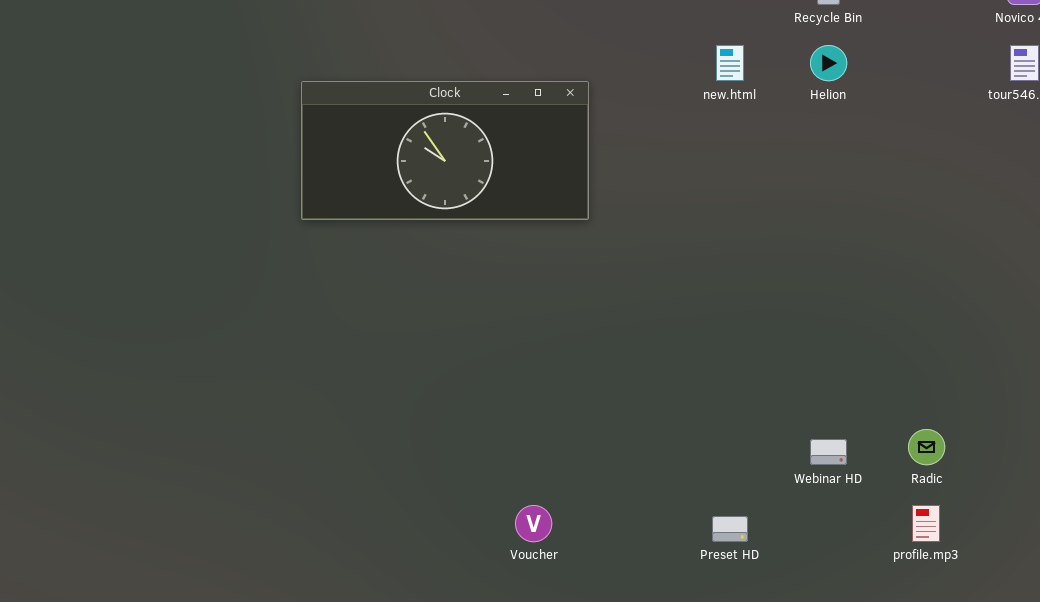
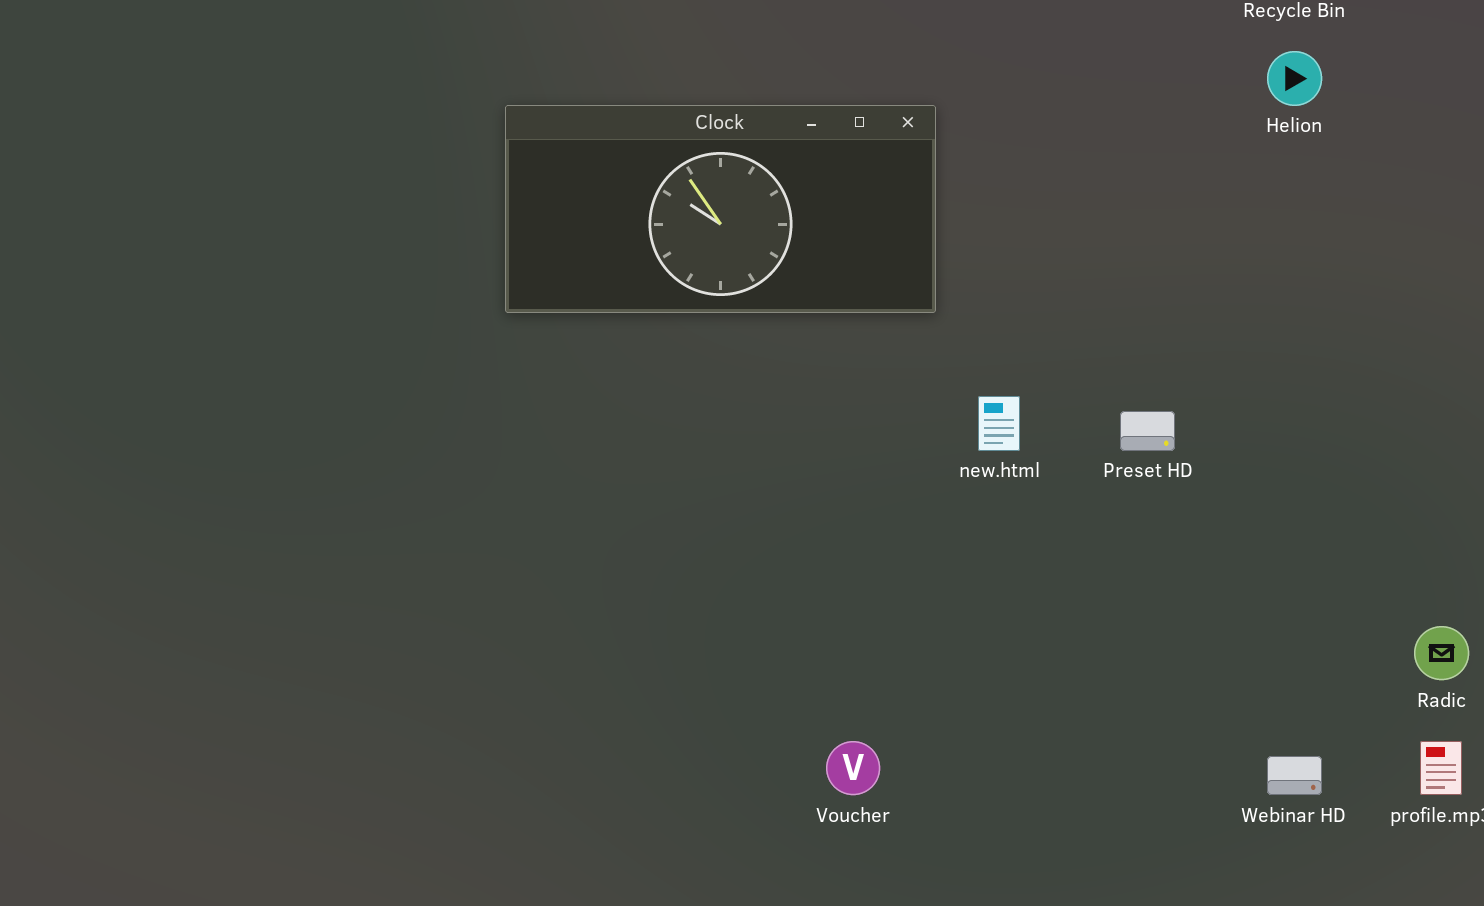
new.html: [716,45,744,81] -> [978,396,1020,451], moved
Webinar HD: [810,439,847,465] -> [1267,756,1322,795], moved
Preset HD: [712,516,748,542] -> [1120,411,1175,451], moved

